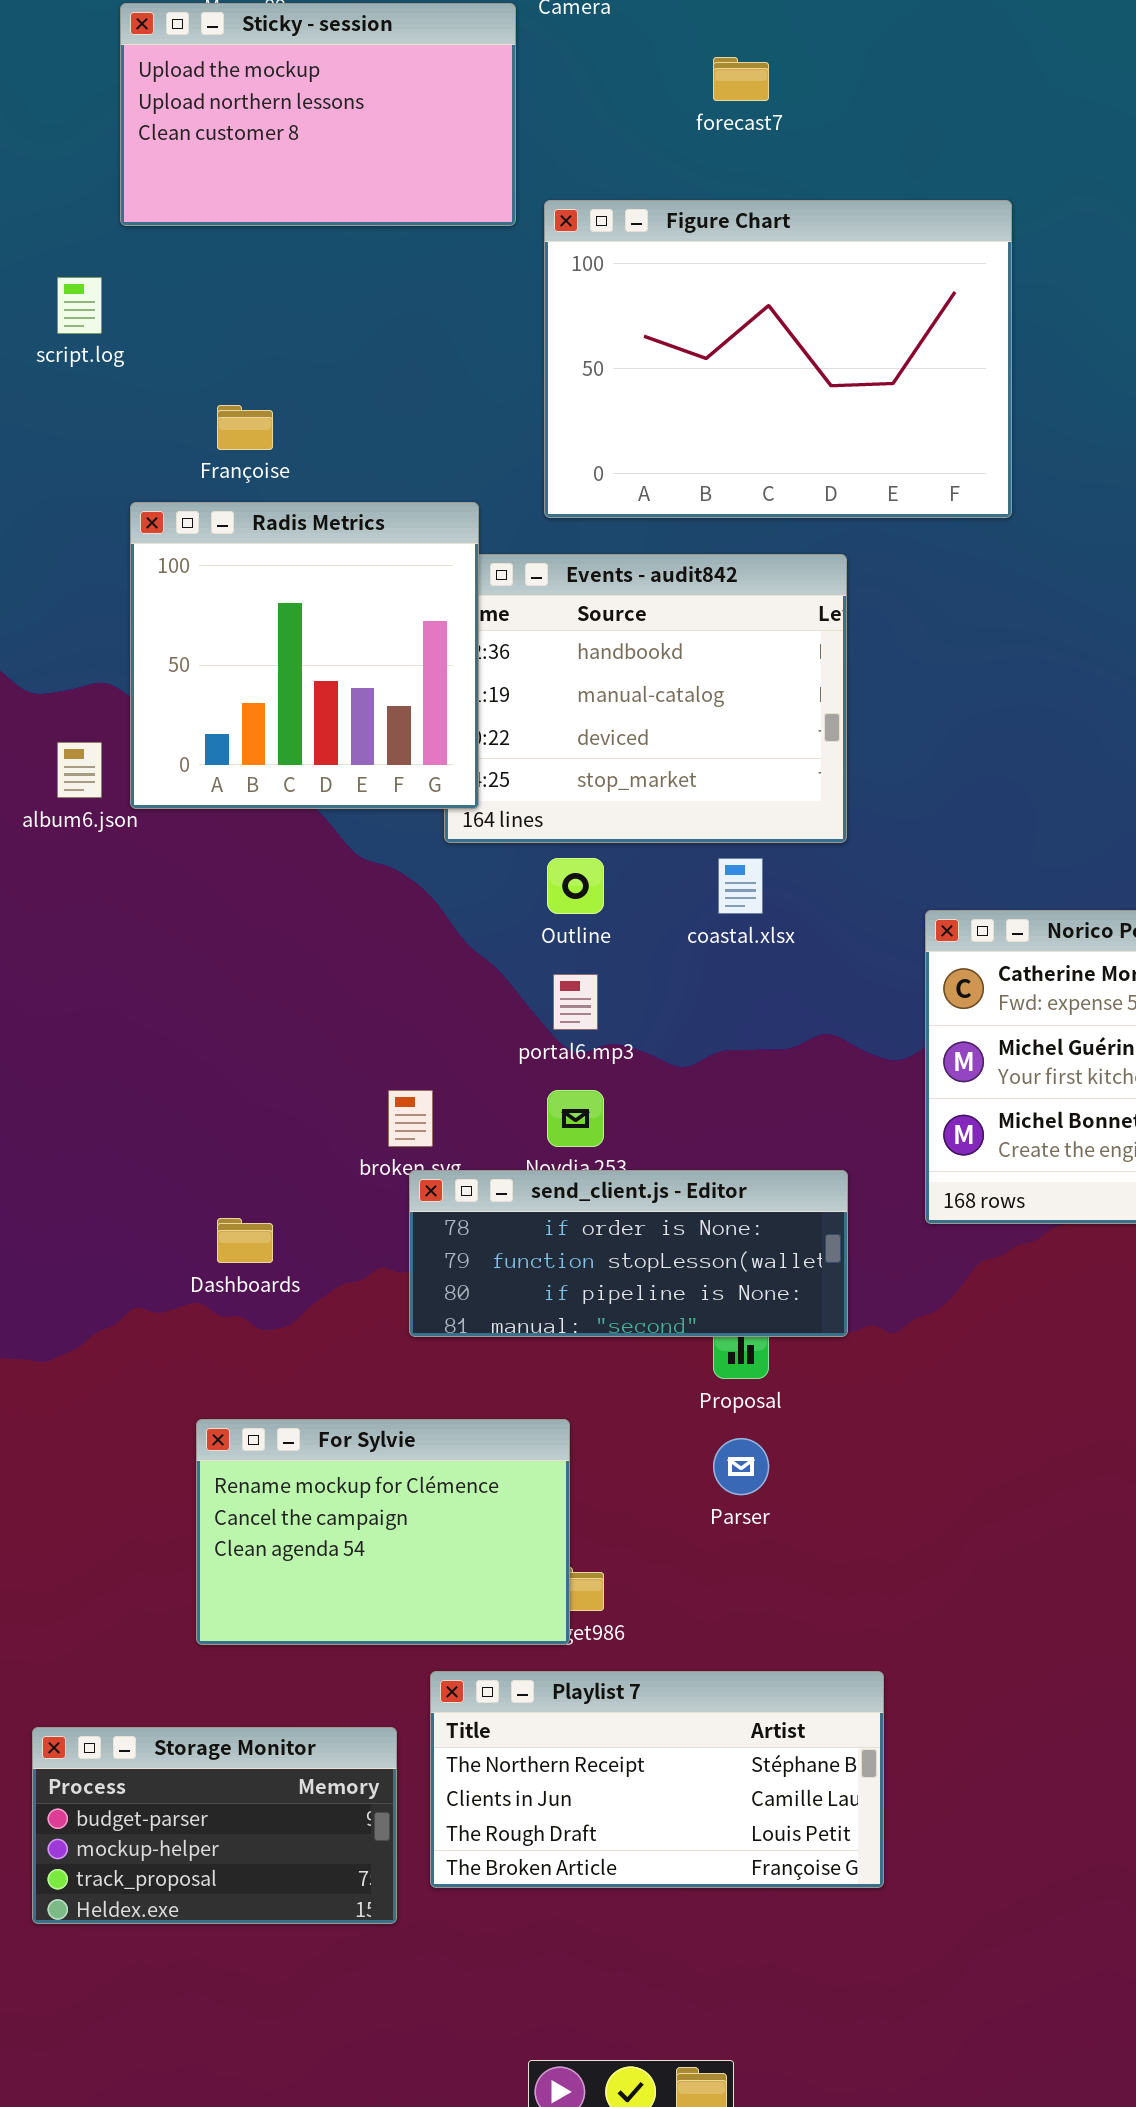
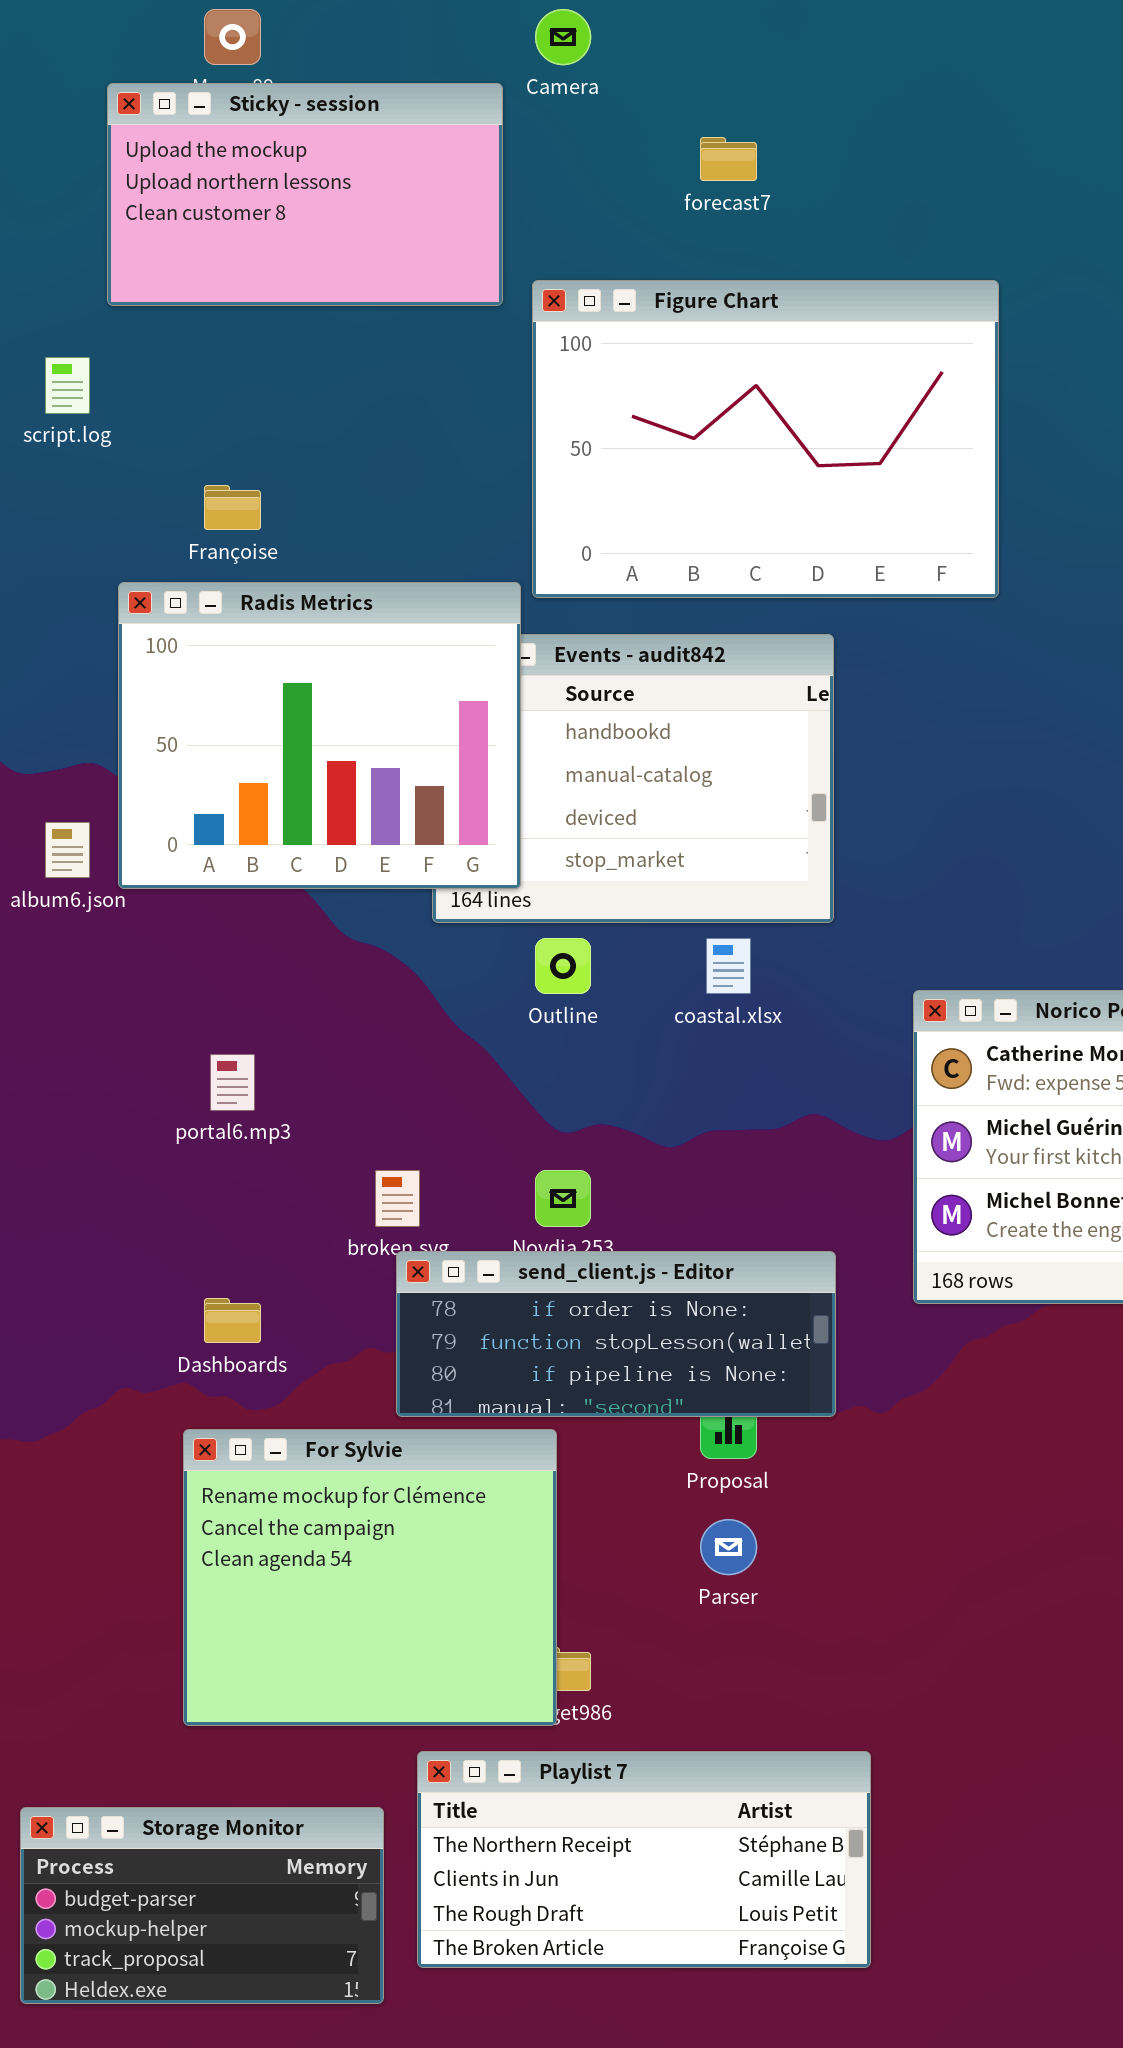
Radis Metrics: [130,502,479,809] -> [118,582,521,889], resized
portal6.mp3: [553,974,598,1030] -> [210,1054,255,1111], moved
For Sylvie: [196,1419,570,1645] -> [183,1429,557,1726], resized

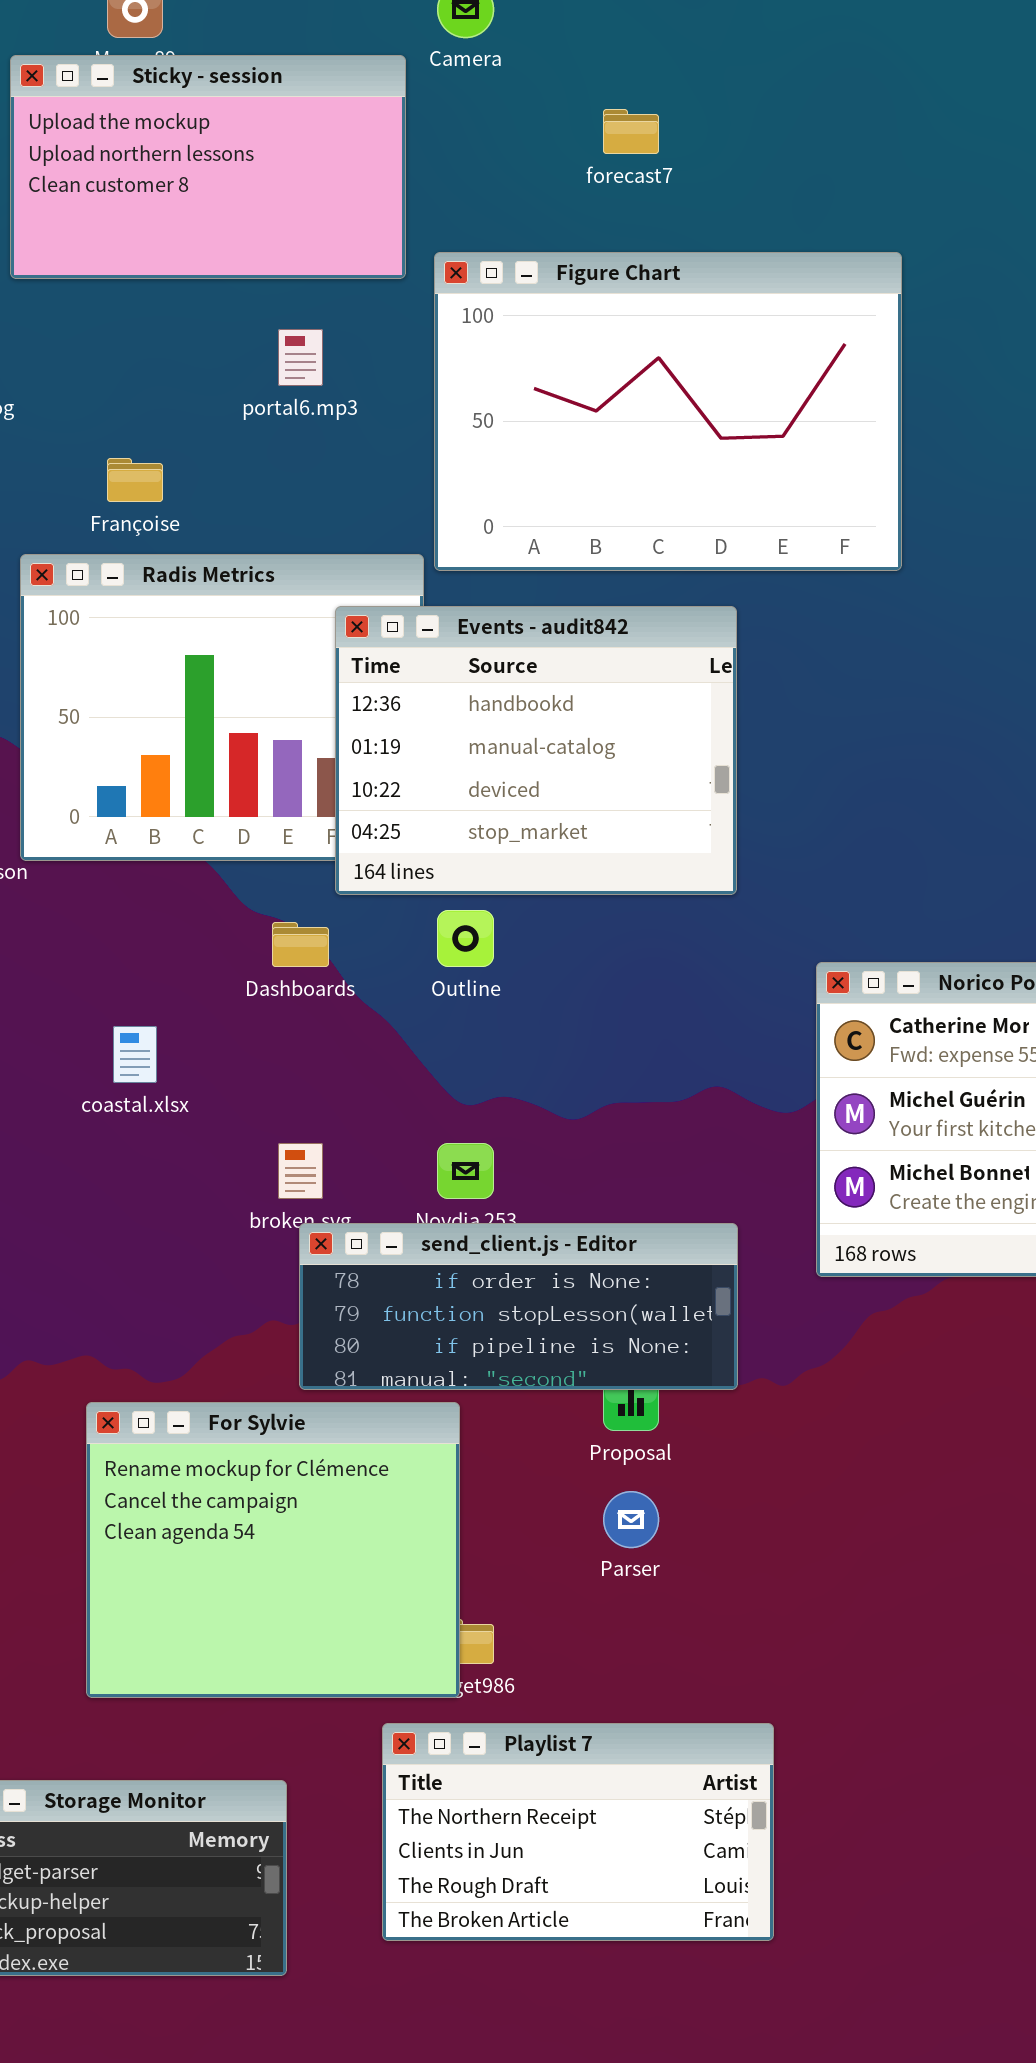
Events - audit842: [432,634,834,923] -> [335,606,737,895], raised
coastal.xlsx: [706,938,751,994] -> [113,1026,157,1083], moved
portal6.mp3: [210,1054,255,1111] -> [278,329,323,386], moved
Dashboards: [204,1298,261,1343] -> [272,922,329,967], moved
Playlist 7: [417,1751,871,1968] -> [382,1723,774,1941], resized

